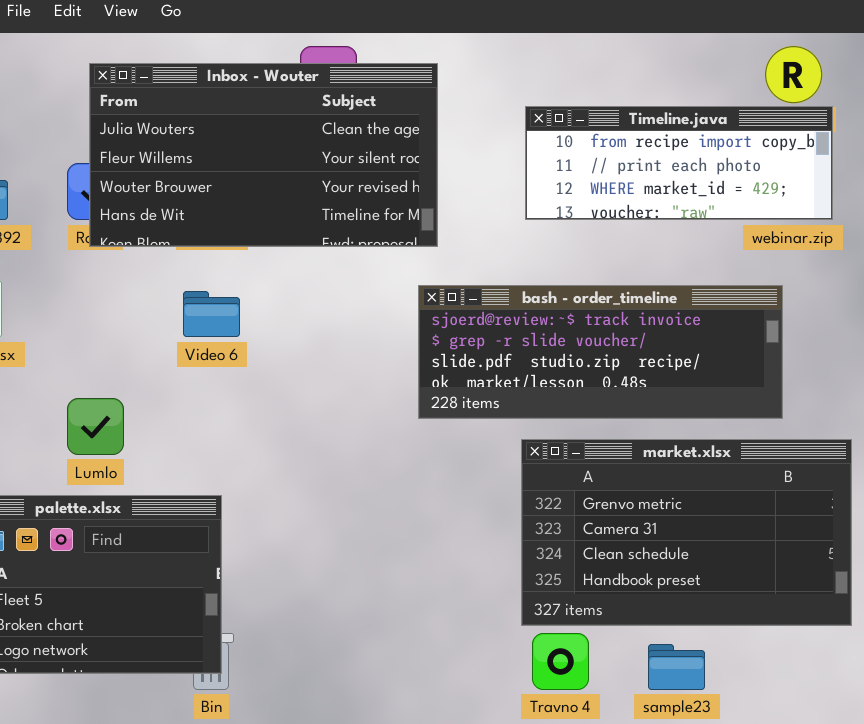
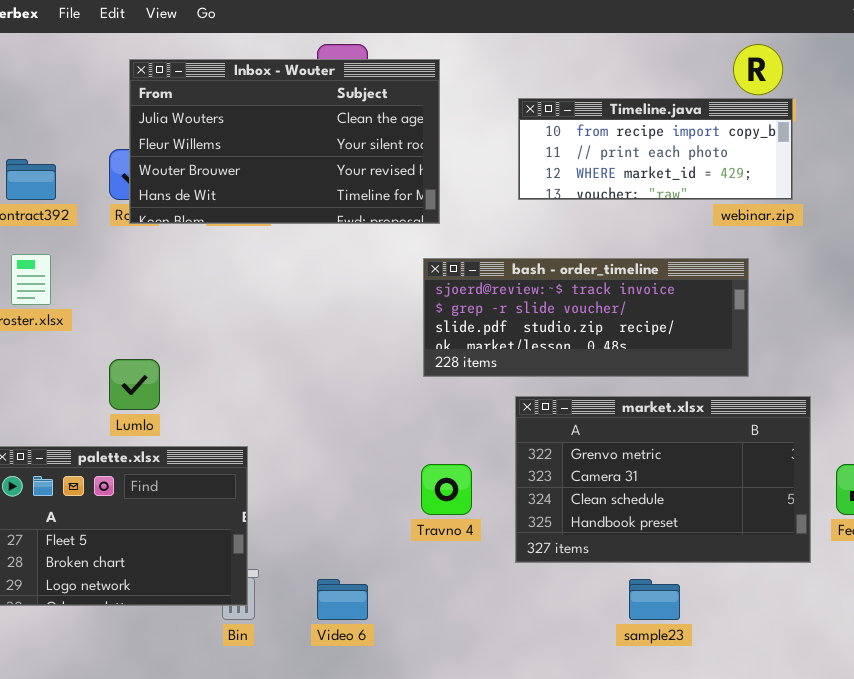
Video 6: [183,291,240,337] -> [317,579,368,620], moved
Travno 4: [532,633,589,690] -> [421,464,472,515], moved

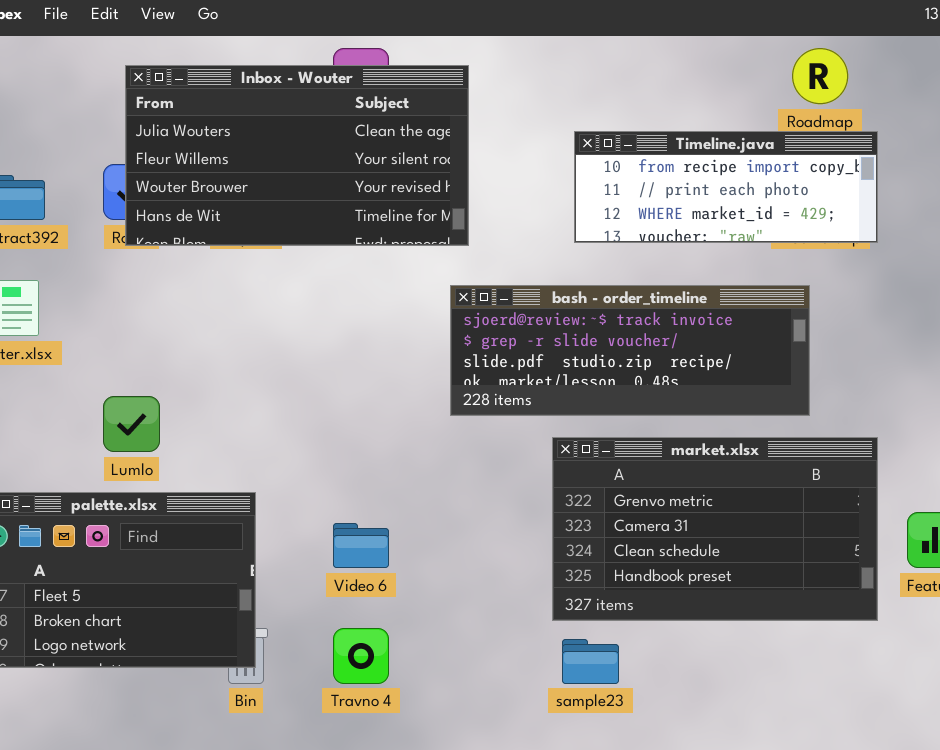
Timeline.java: [518,98,793,200] -> [574,131,878,243], moved
Travno 4: [421,464,472,515] -> [333,628,389,684], moved
Video 6: [317,579,368,620] -> [333,523,389,568], moved
sample23: [629,579,680,620] -> [562,639,619,684], moved

